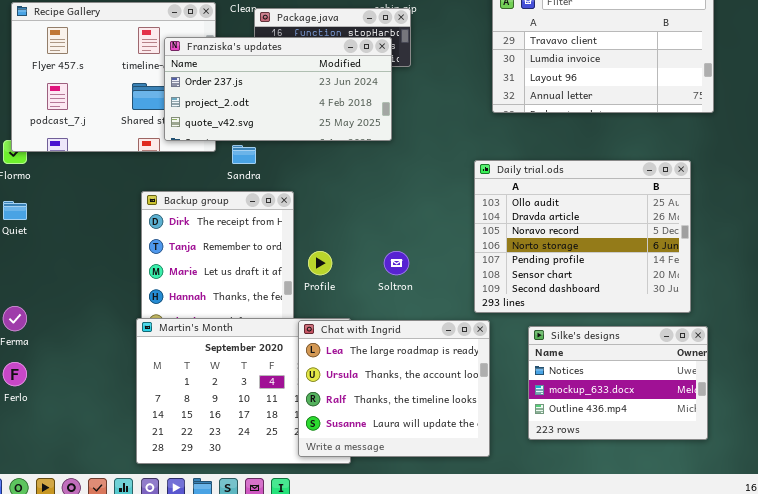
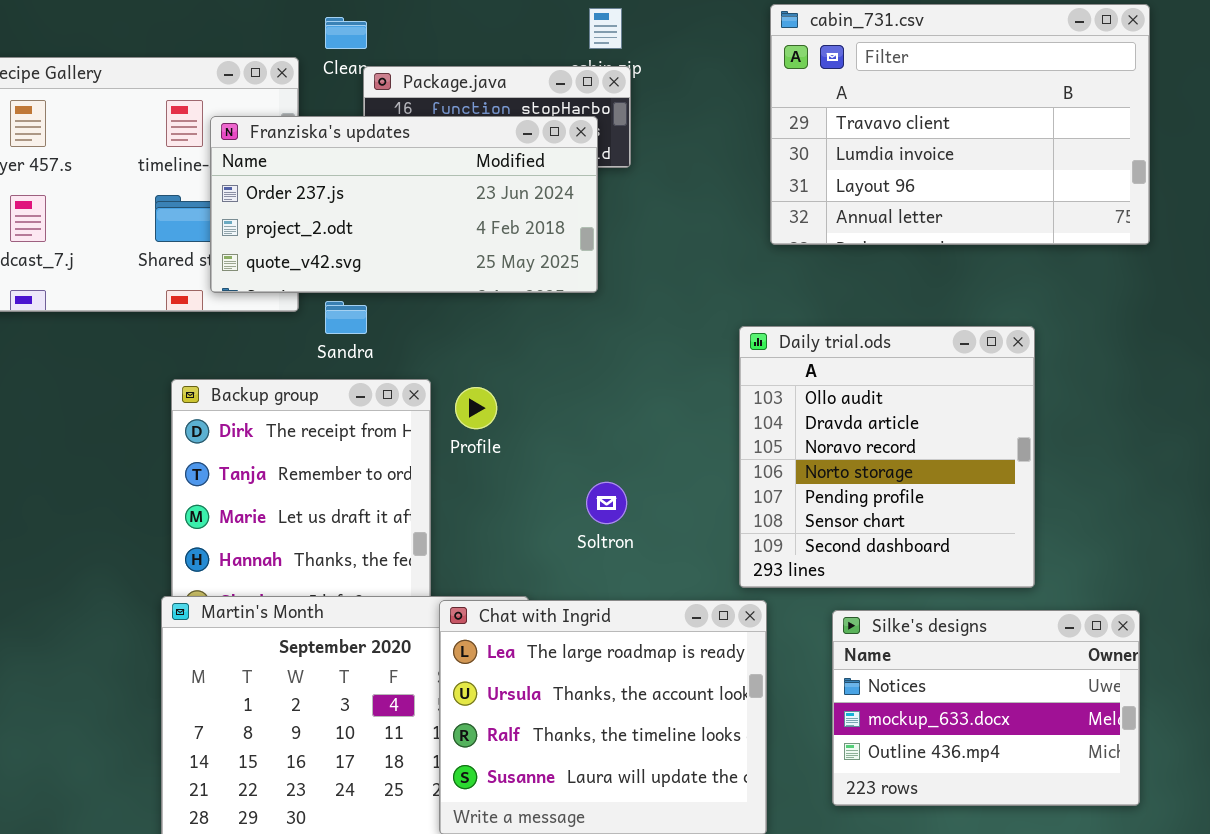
Daily trial.ods: [474,160,691,313] -> [739,326,1035,588], resized
Profile: [308,251,332,275] -> [455,387,497,429], moved

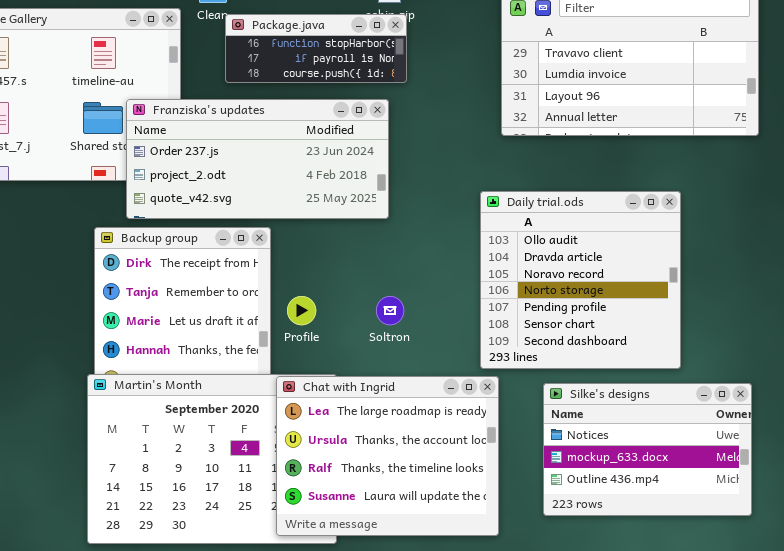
Franziska's updates: [210,116,598,293] -> [126,99,389,219], moved
Profile: [455,387,497,429] -> [287,296,316,325], moved

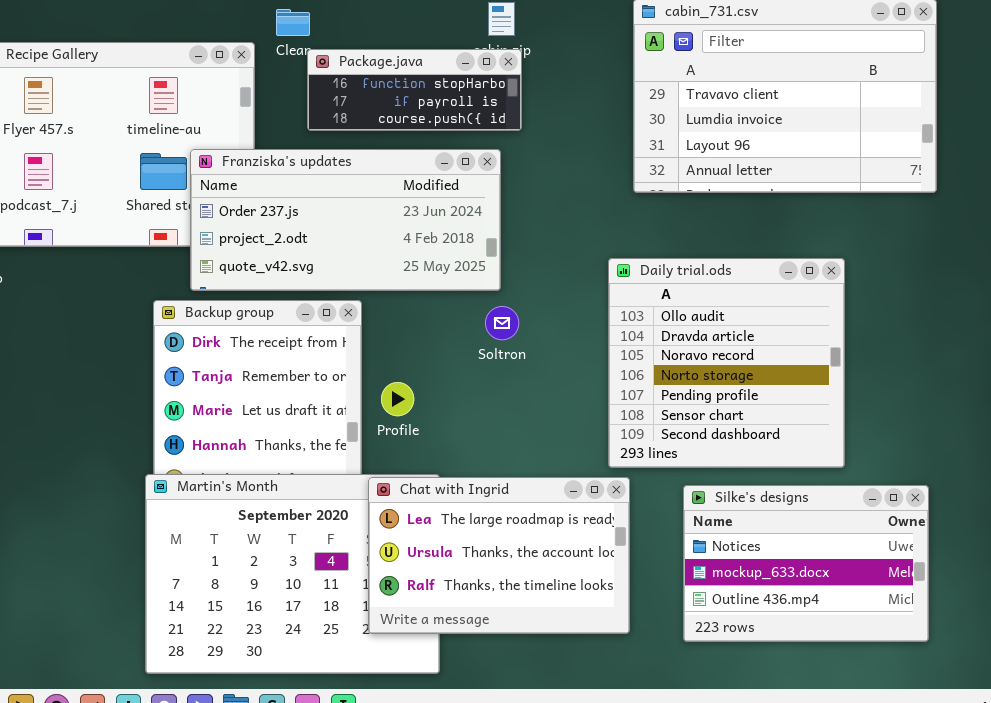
Soltron: [376,296,404,325] -> [485,306,519,340], moved
Chat with Ingrid: [276,376,499,536] -> [368,477,630,634], resized

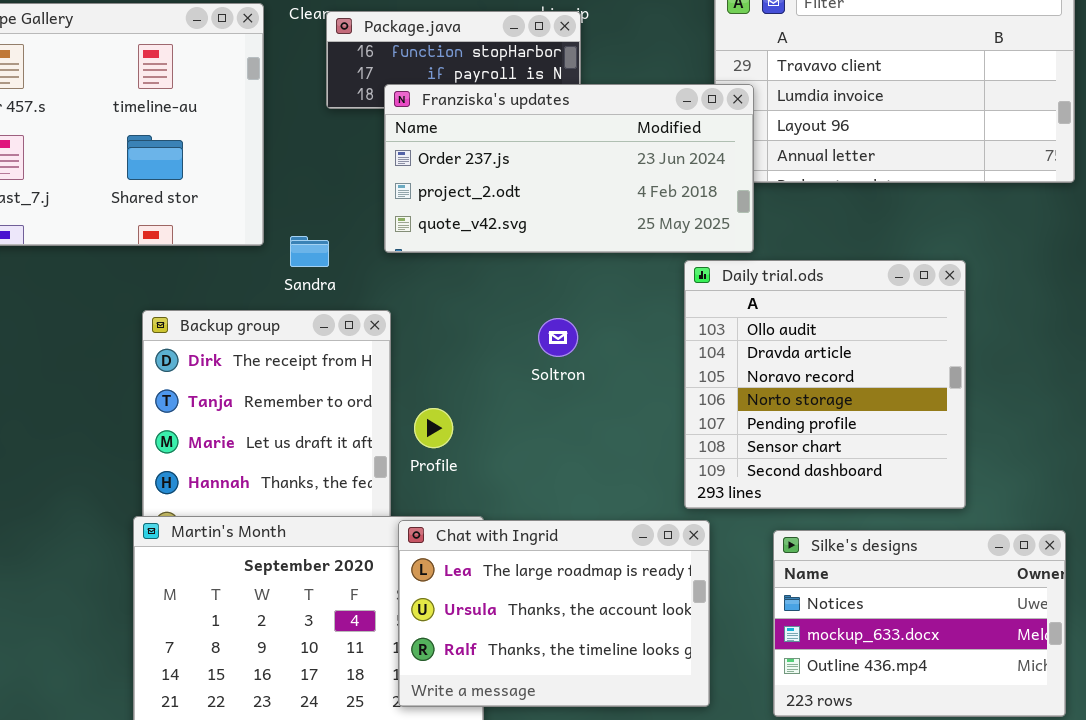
Franziska's updates: [190,149,501,291] -> [384,84,754,253], moved

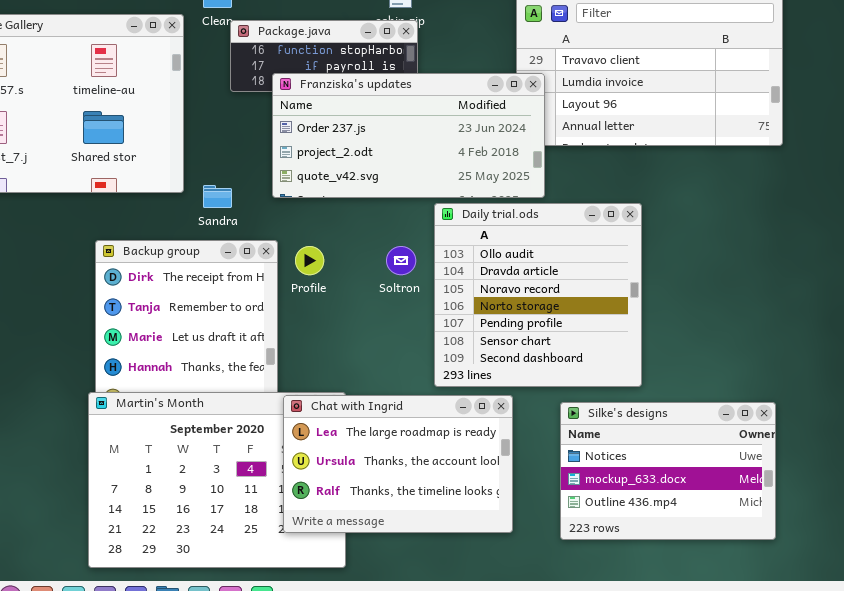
Daily trial.ods: [684,260,966,509] -> [434,203,642,387], moved
Profile: [414,408,453,448] -> [295,246,324,275], moved

